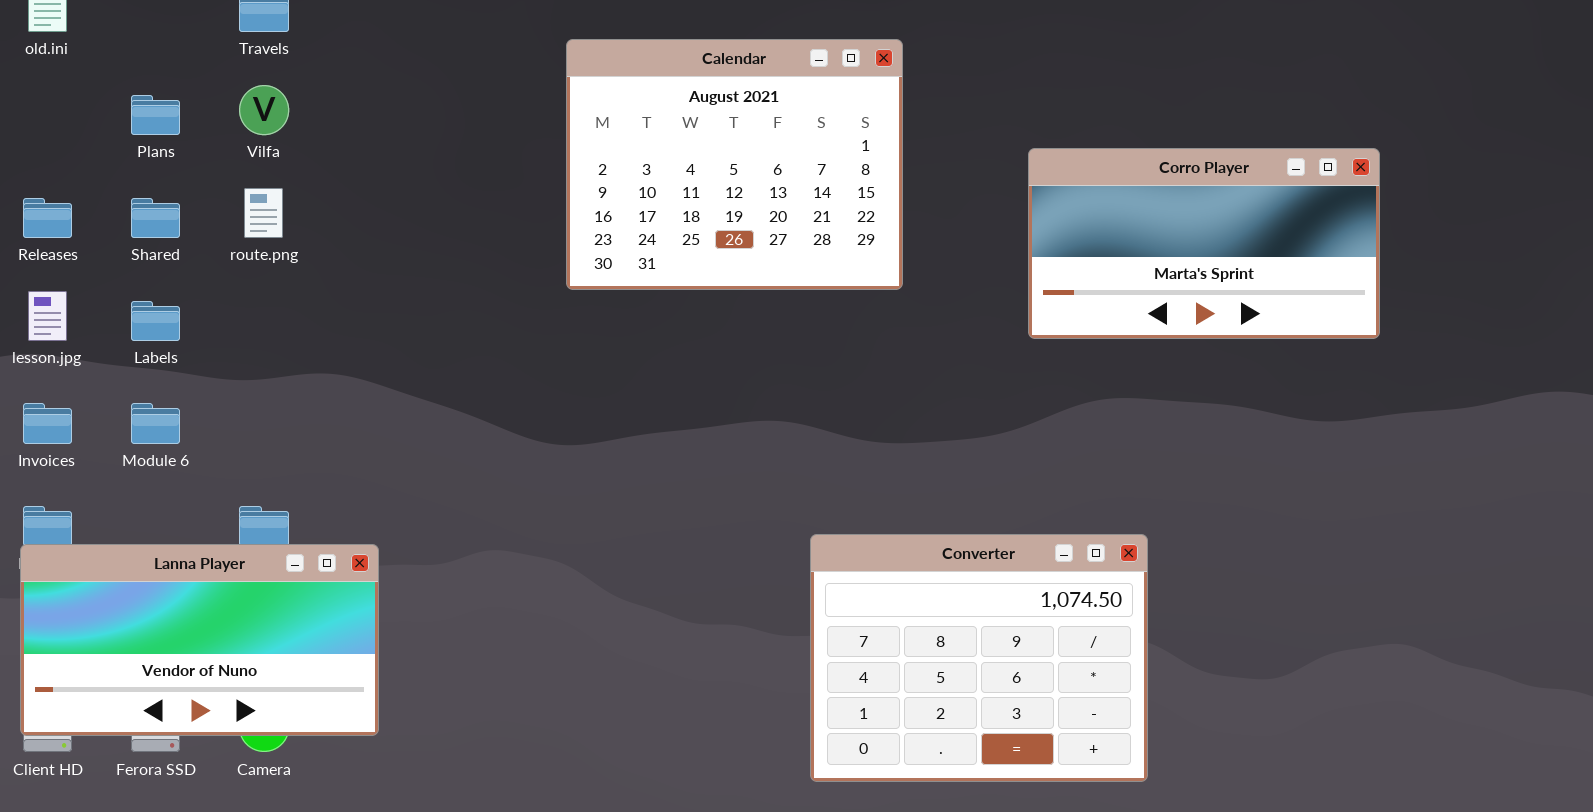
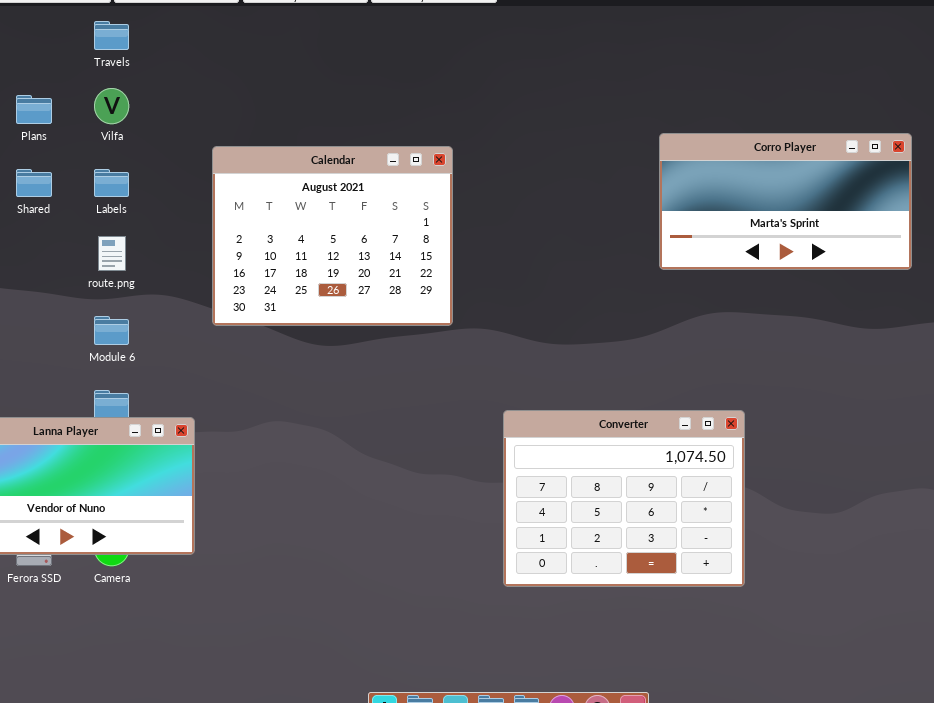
Calendar: [566,39,903,290] -> [212,146,453,326], moved
route.png: [244,188,283,238] -> [98,236,126,271], moved
Labels: [131,301,180,341] -> [94,169,129,197], moved
Module 6: [131,403,180,444] -> [94,316,129,345], moved

